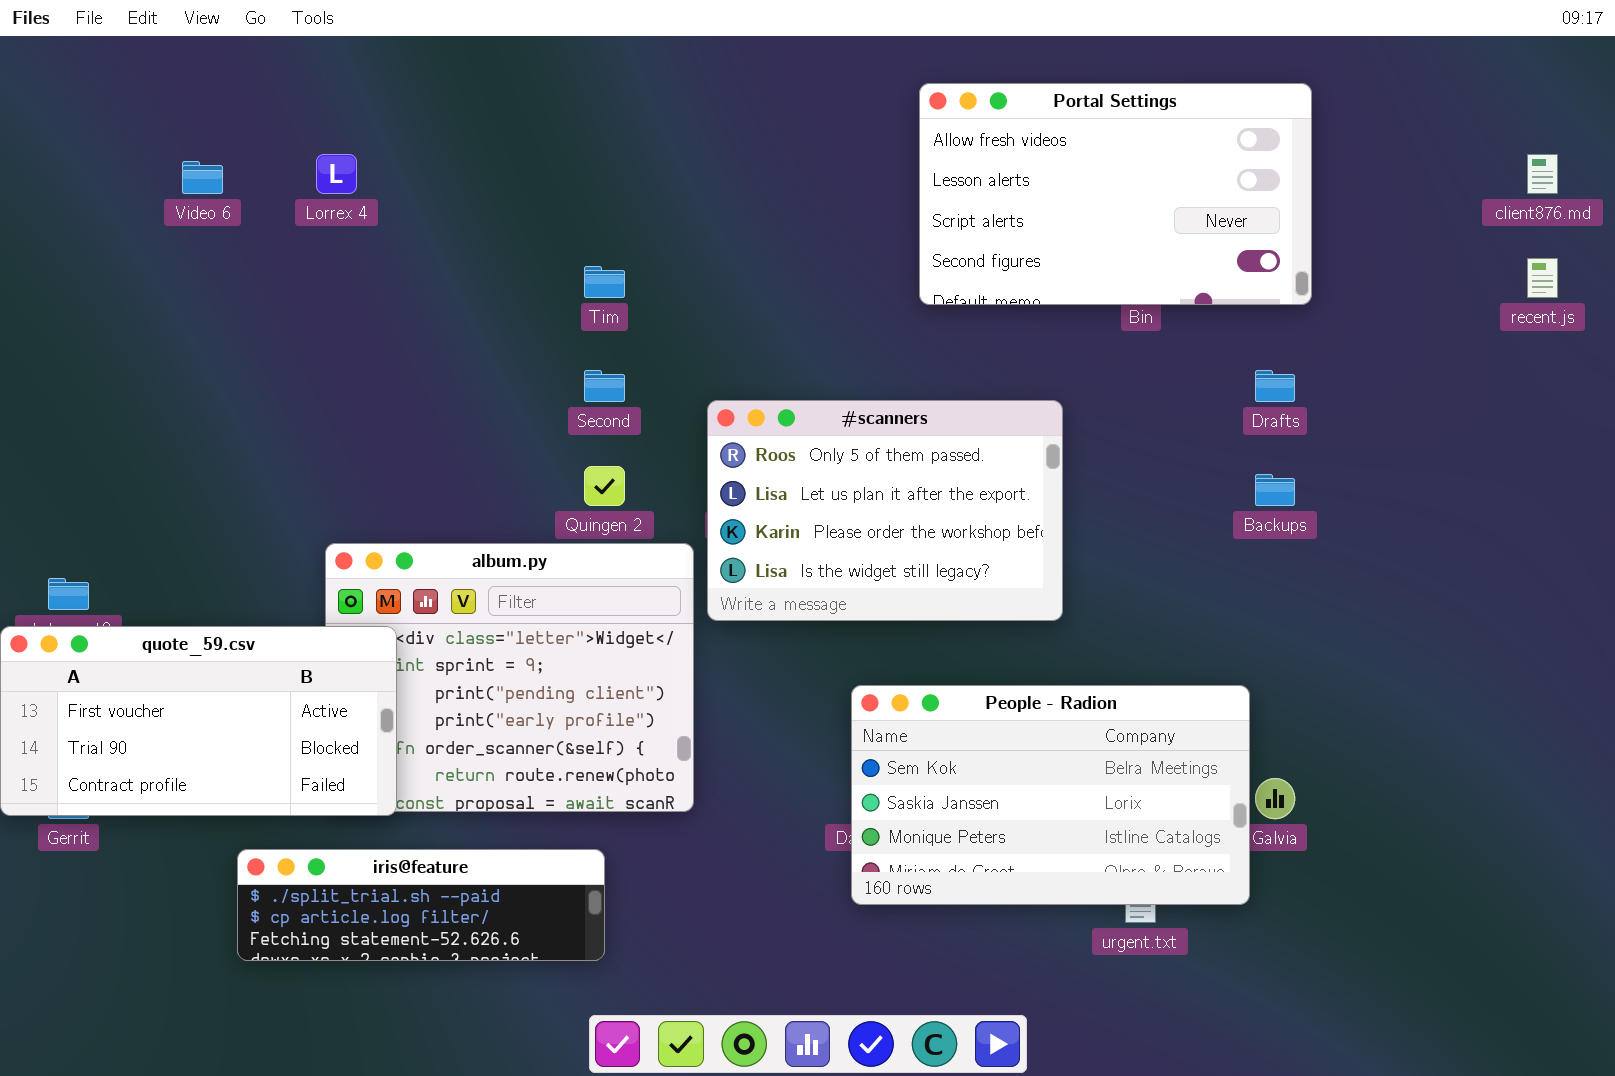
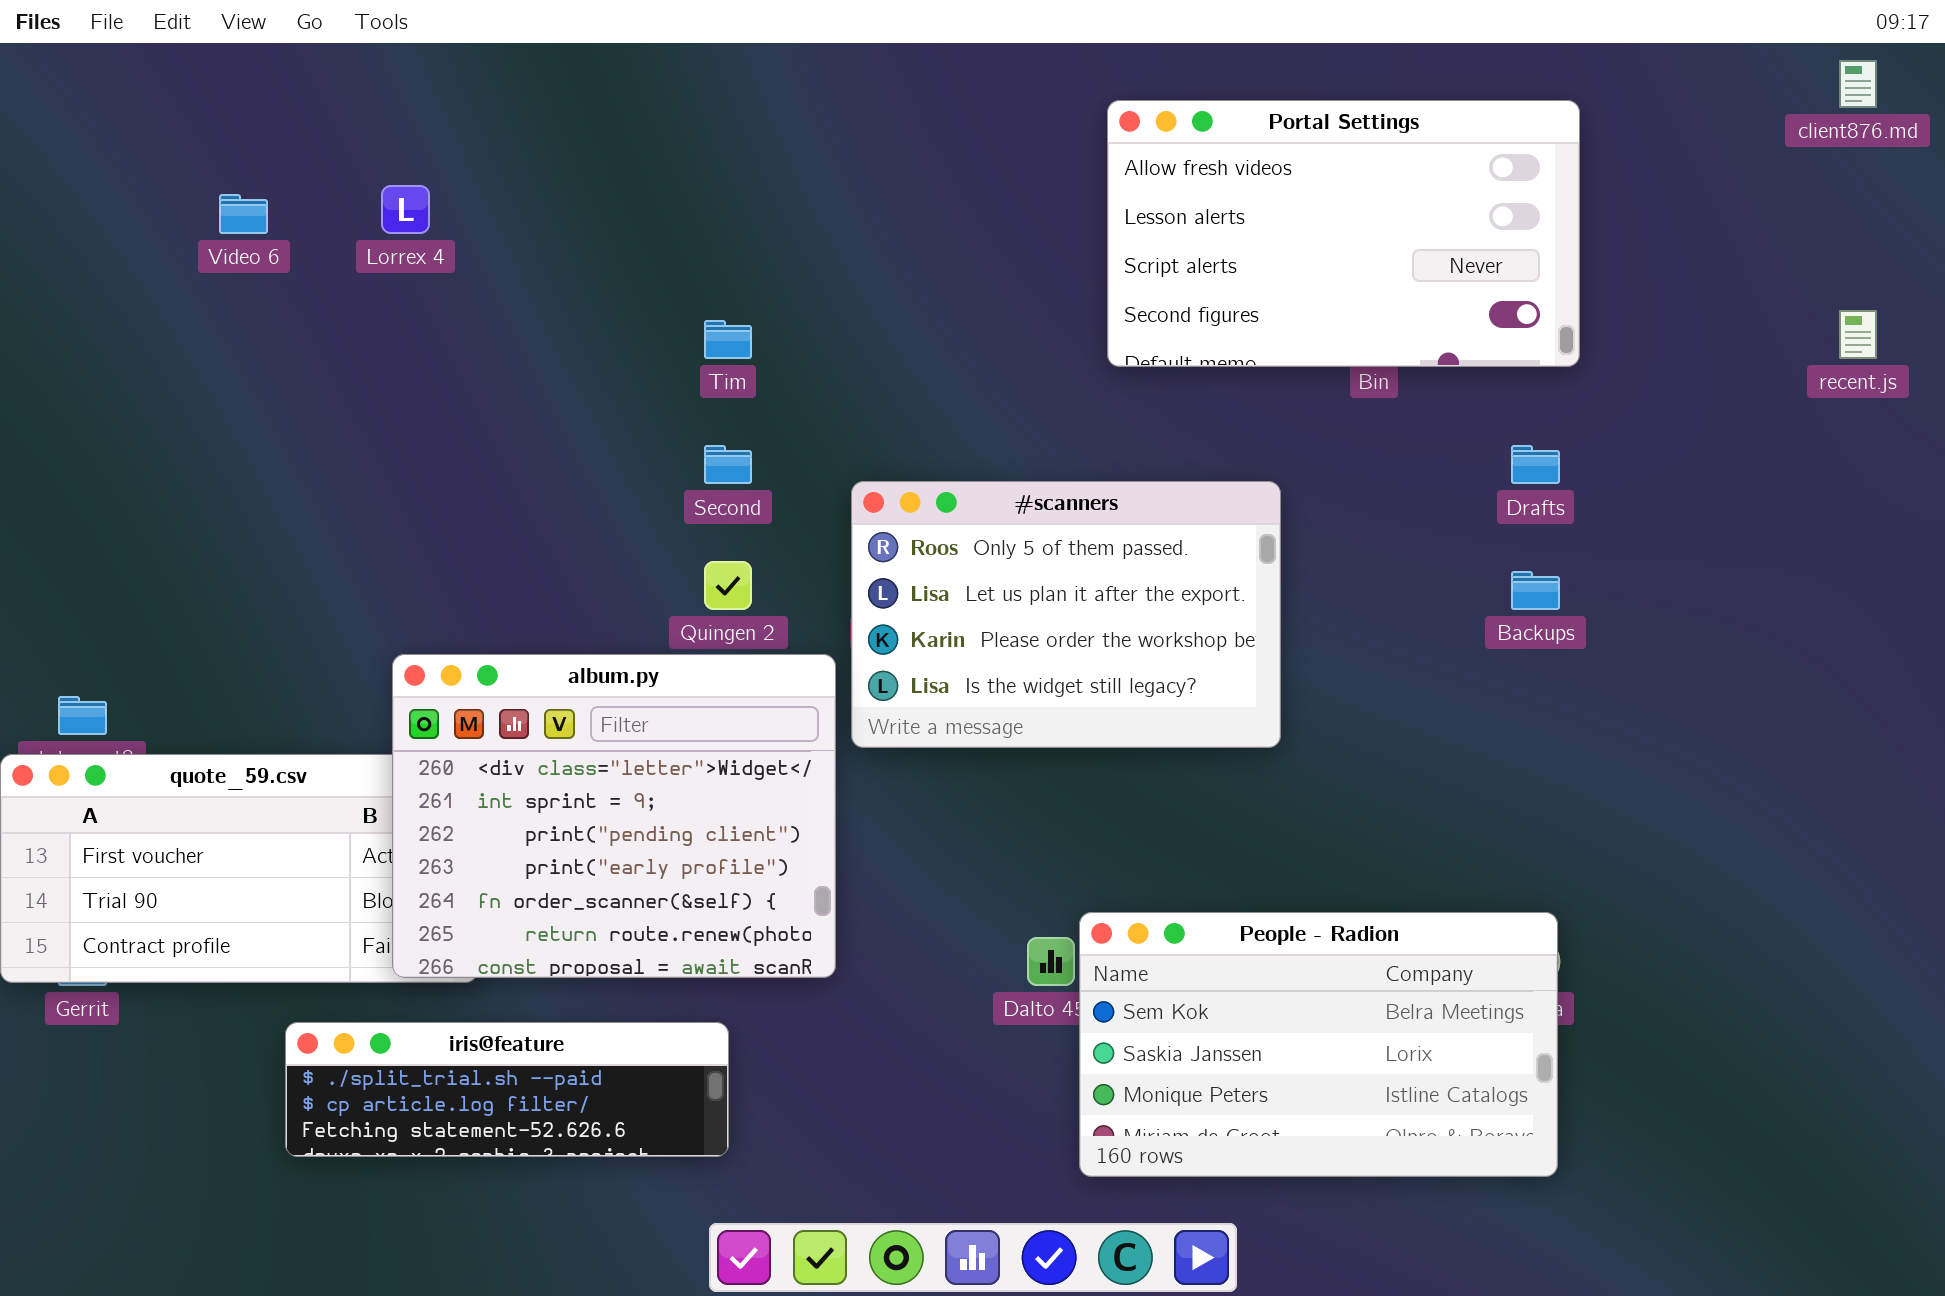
client876.md: [1527,154,1558,194] -> [1839,60,1877,108], moved
album.py: [325,543,694,812] -> [392,654,836,978], raised
People - Radion: [851,685,1250,905] -> [1079,912,1558,1177], moved

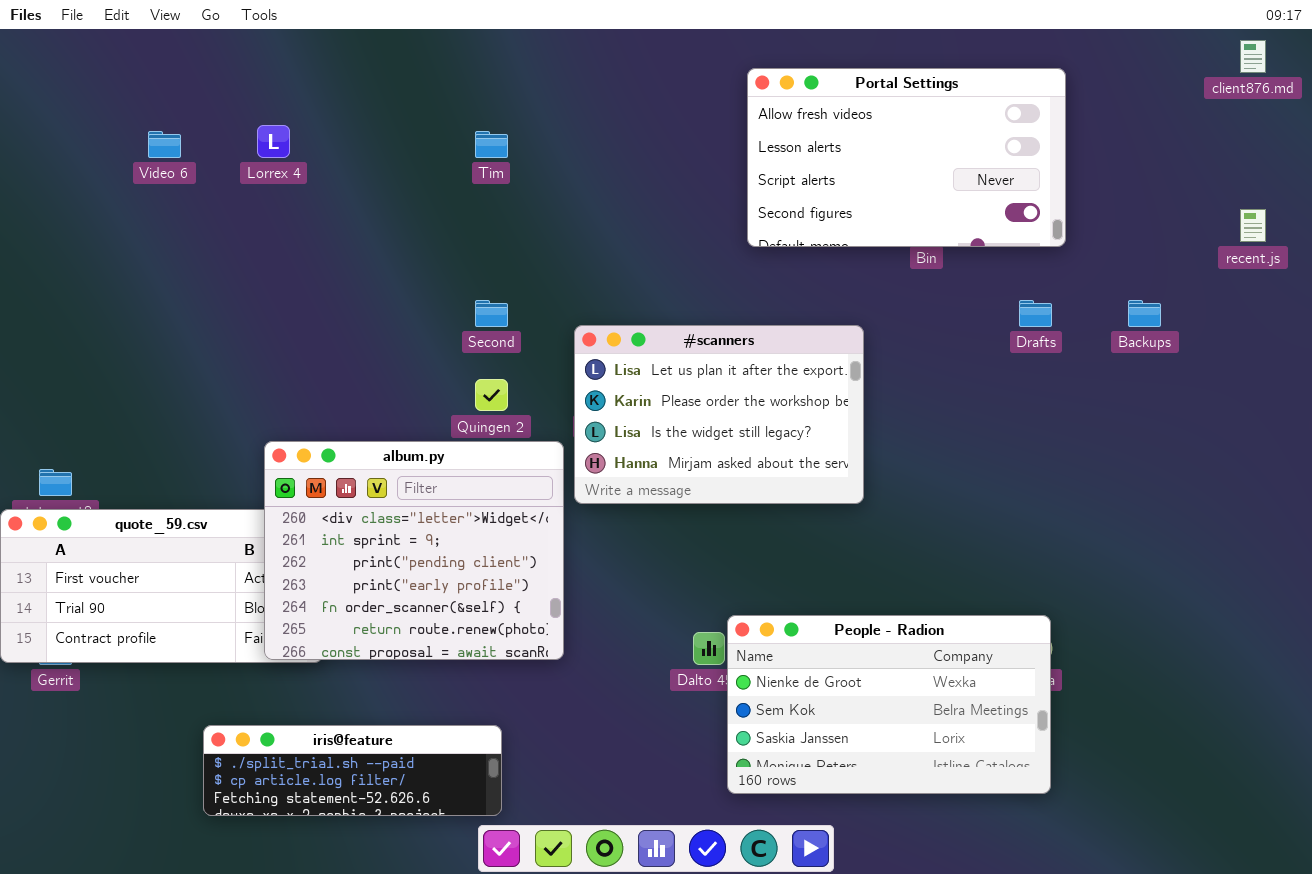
Tim: [704,320,752,359] -> [475,131,508,158], moved
#scanners: [851,481,1281,748] -> [574,325,864,504], scrolled down 1 row
Backups: [1511,571,1560,610] -> [1128,300,1161,327], moved
People - Radion: [1079,912,1558,1177] -> [727,615,1051,794], scrolled up 1 row
iris@feature: [285,1022,729,1157] -> [203,725,502,816], moved

